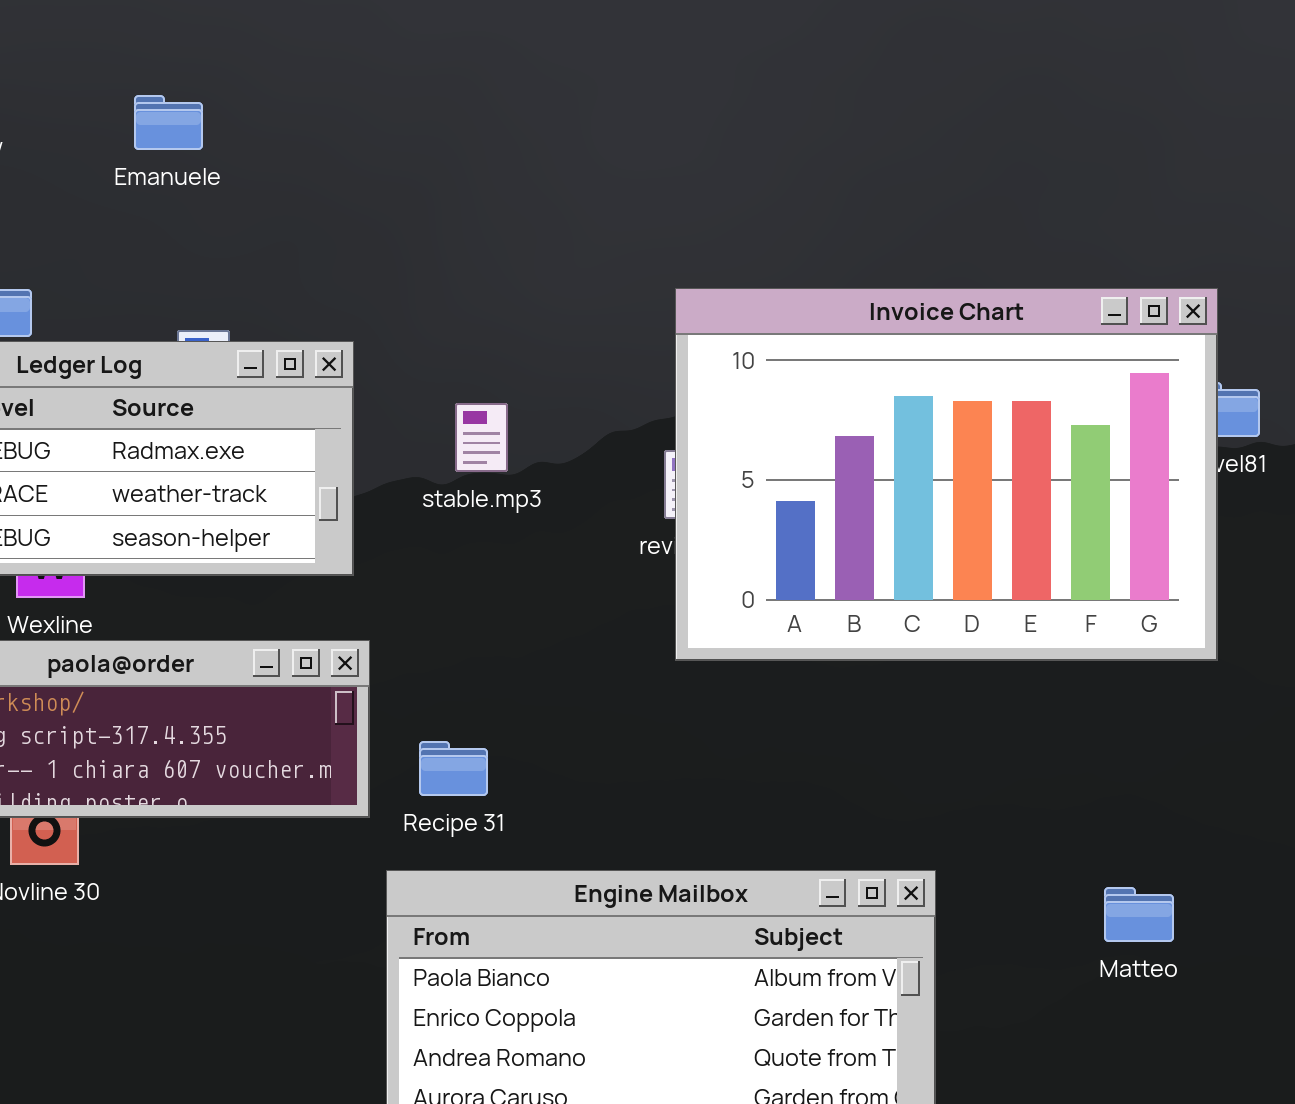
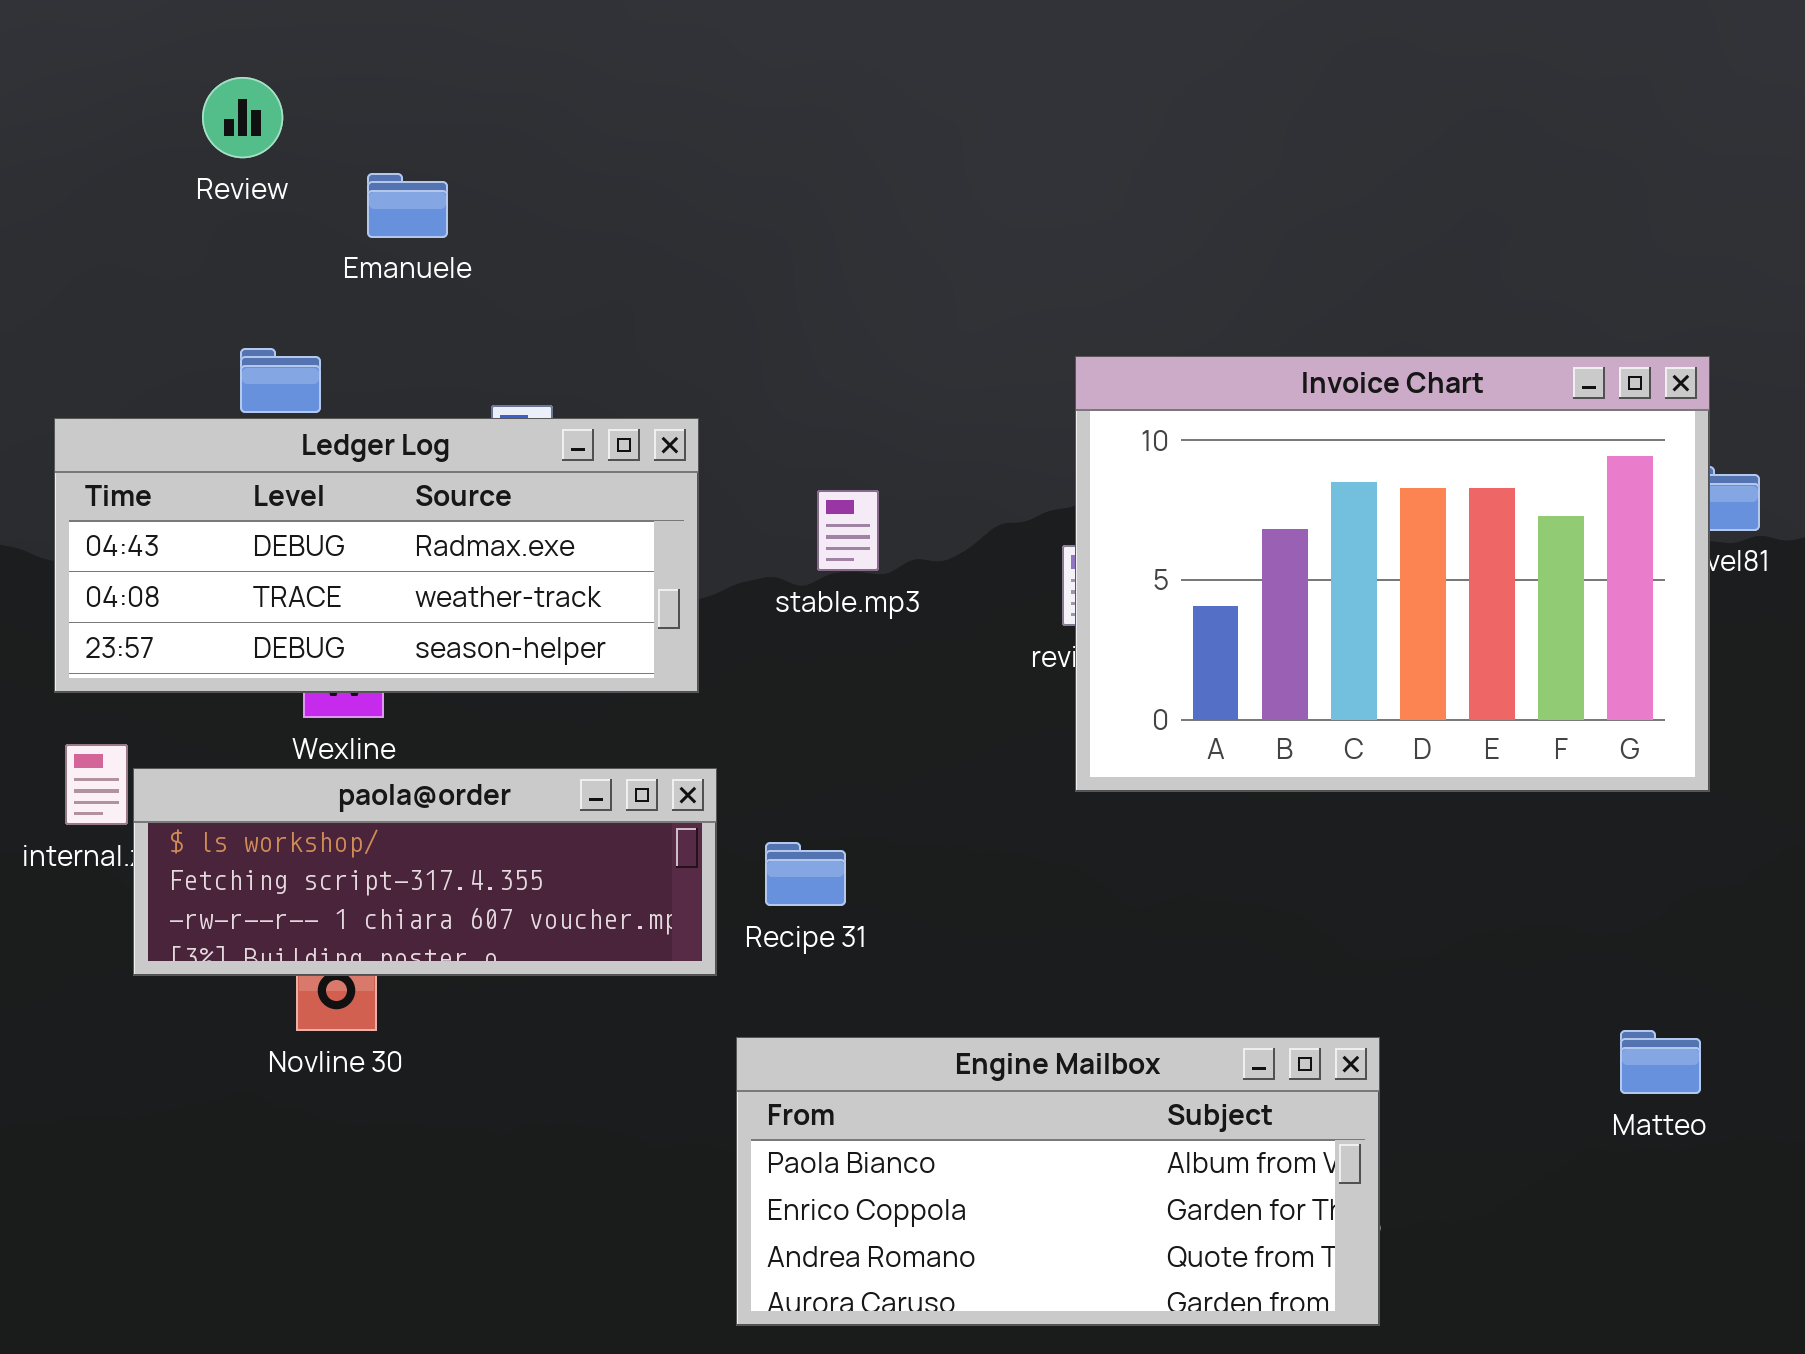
Emanuele: [134,95,203,150] -> [367,173,448,238], moved
Recipe 31: [419,741,488,796] -> [765,842,846,906], moved
Matteo: [1104,887,1174,942] -> [1620,1030,1701,1094], moved

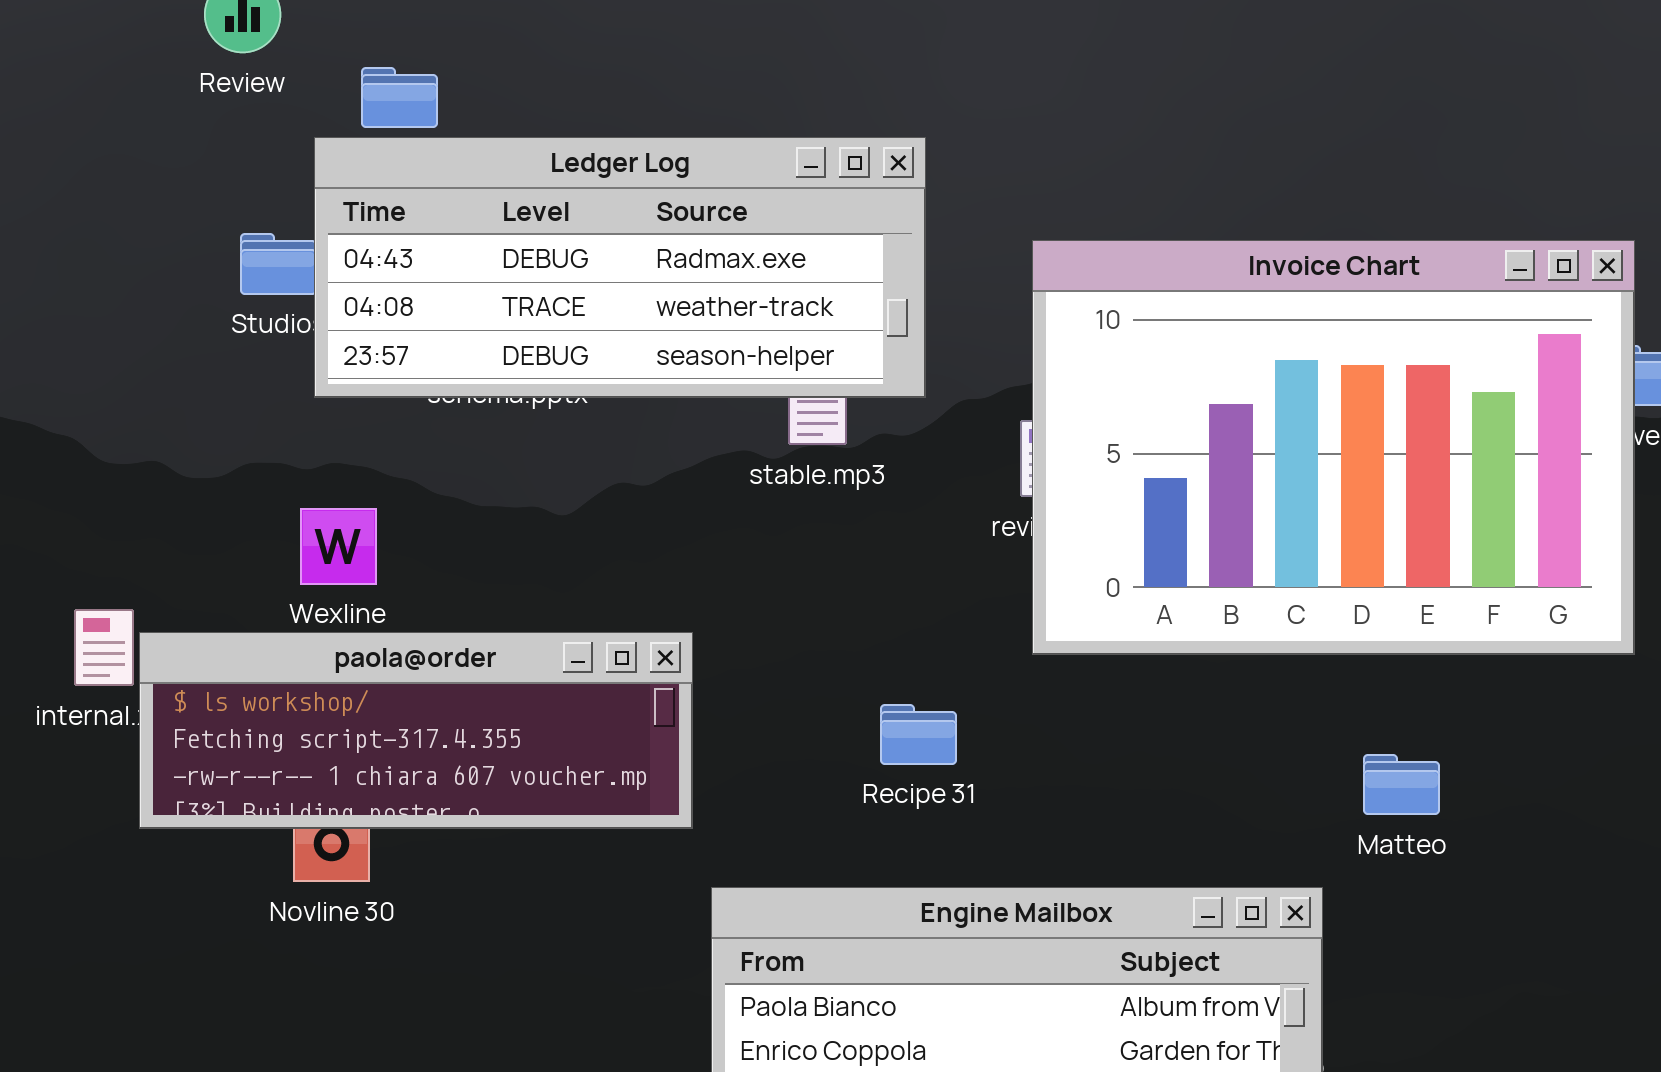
Ledger Log: [54,418,699,693] -> [314,137,926,398], moved
Recipe 31: [765,842,846,906] -> [880,704,957,765], moved
Matteo: [1620,1030,1701,1094] -> [1363,754,1440,815], moved

